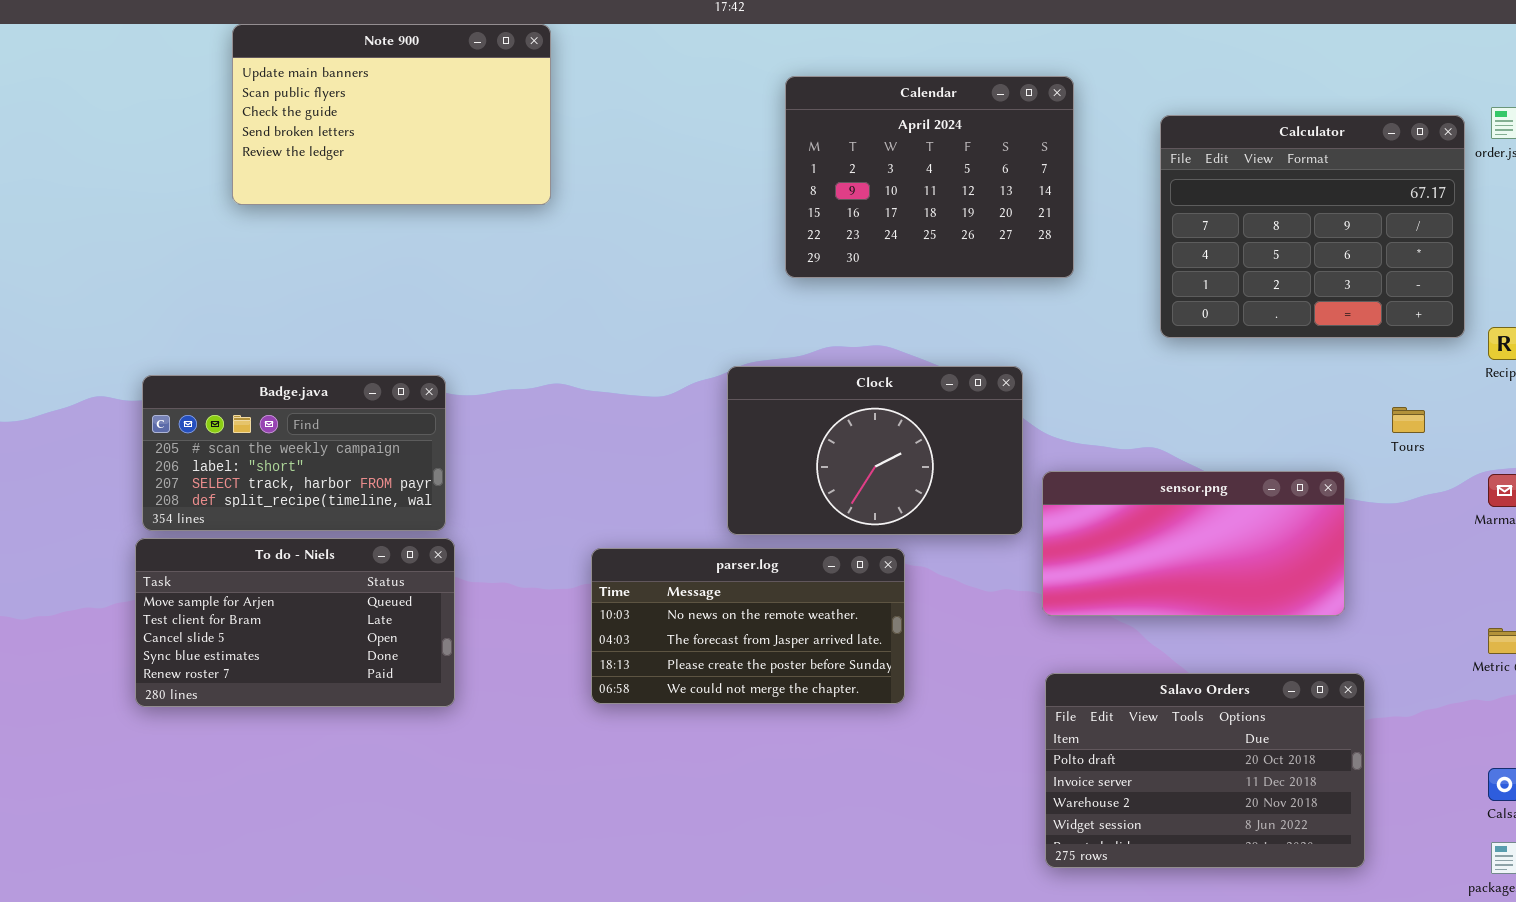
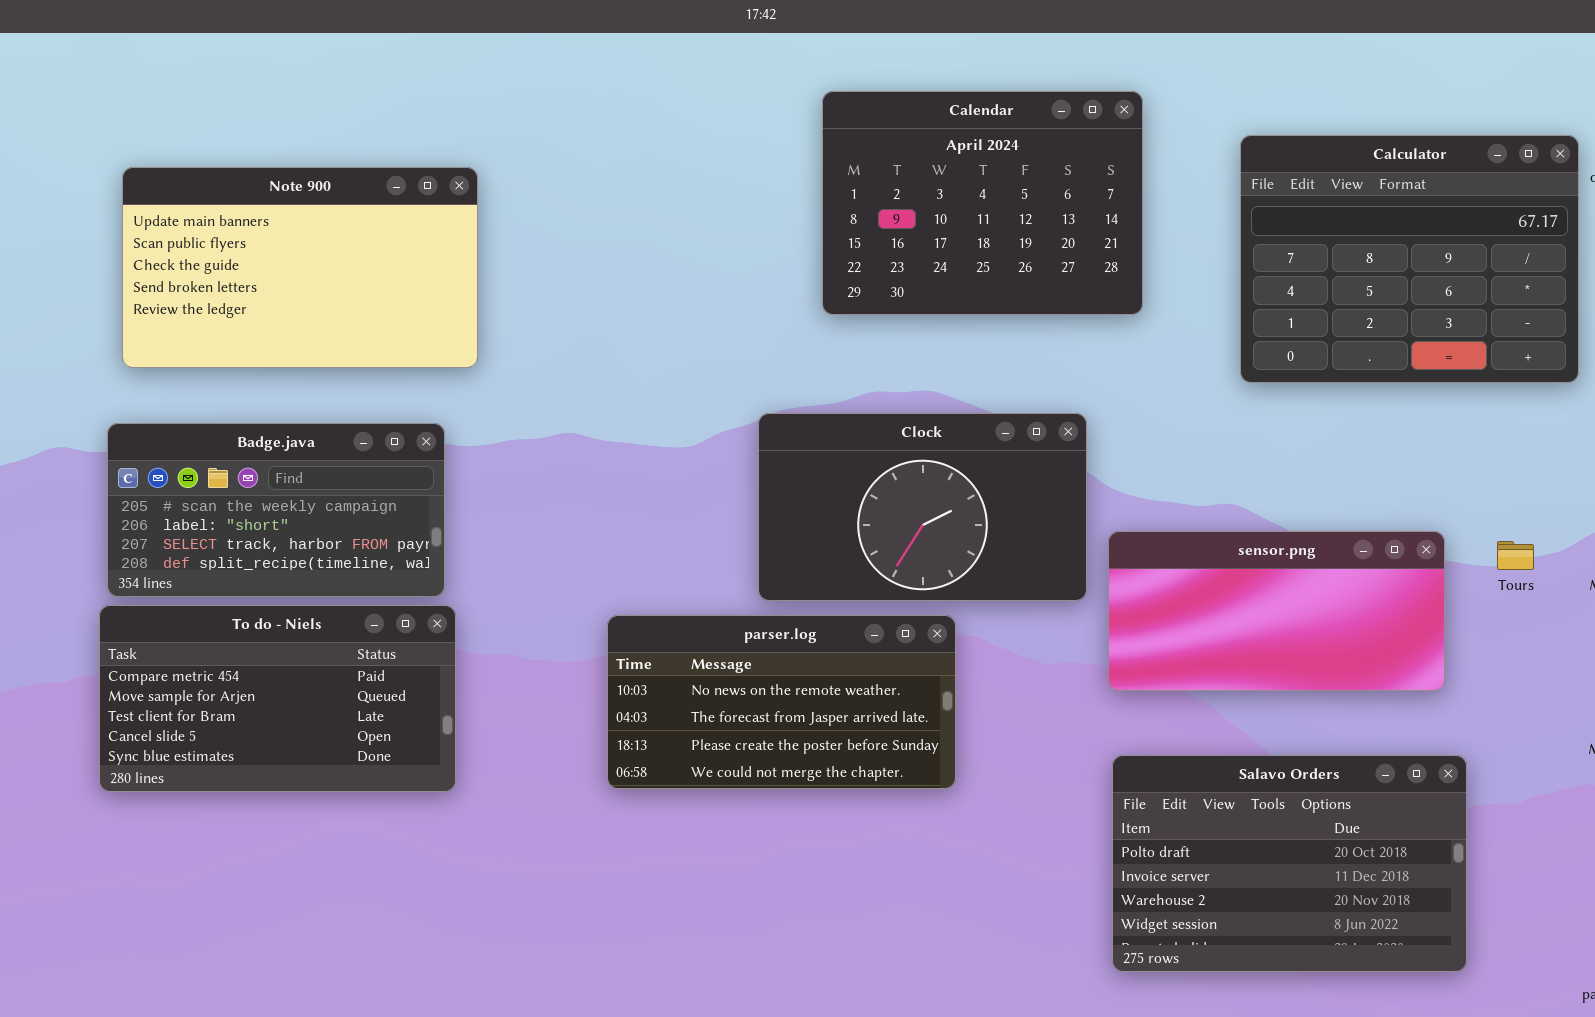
Note 900: [232,24,551,205] -> [122,167,478,368], moved
Tours: [1392,407,1425,433] -> [1497,541,1534,570], moved
To do - Niels: [135,538,455,707] -> [99,605,456,792], scrolled up 1 row

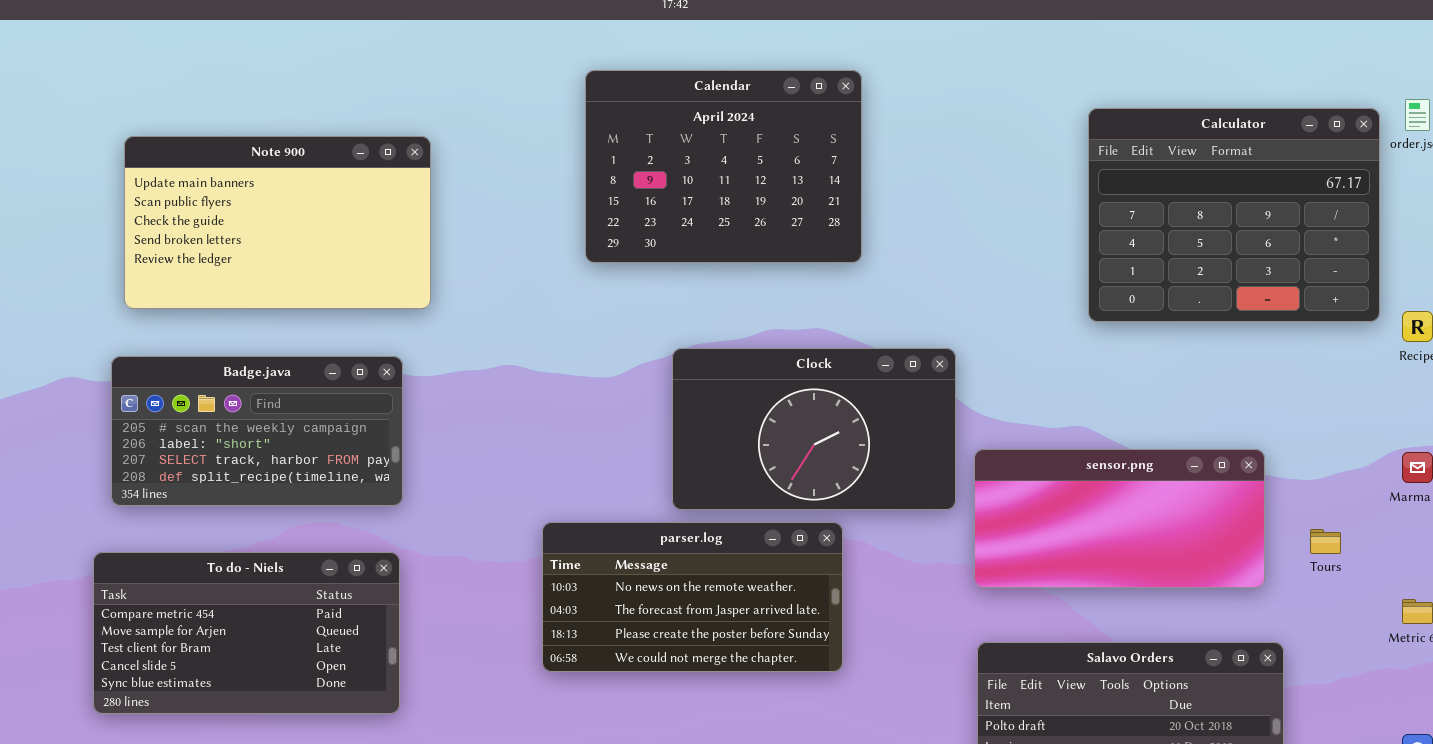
Calendar: [822,91,1143,315] -> [585,70,862,263], moved
Tours: [1497,541,1534,570] -> [1310,529,1341,554], moved
To do - Niels: [99,605,456,792] -> [93,552,400,714], moved

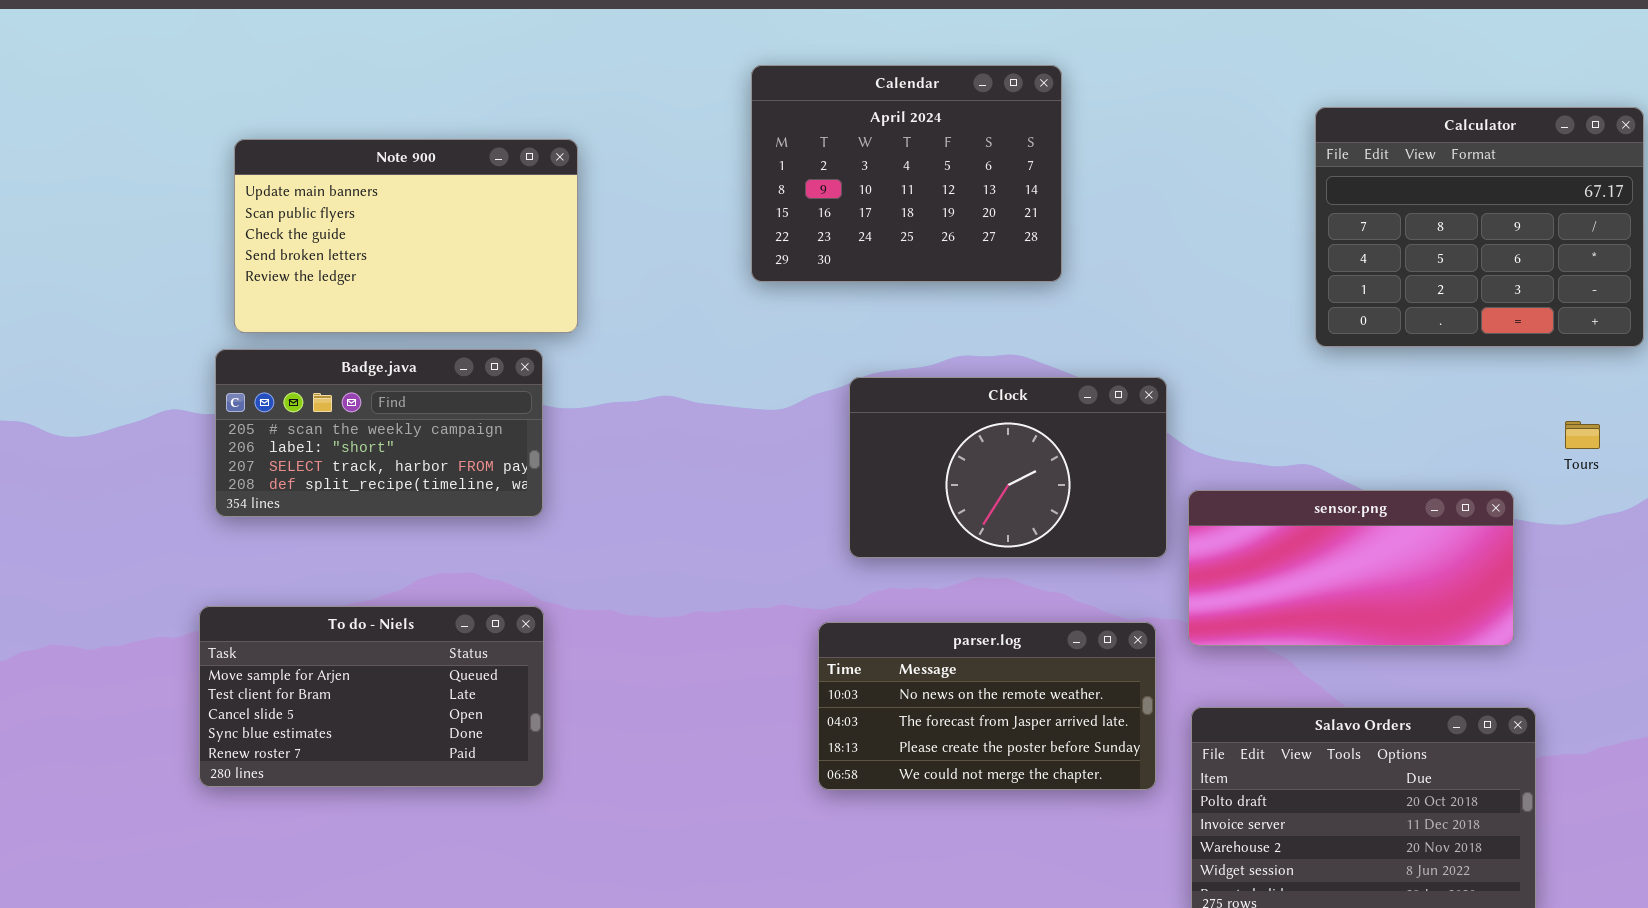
Badge.java: [111,356,403,506] -> [215,349,543,517], moved
parser.log: [542,522,843,672] -> [818,622,1156,790], moved
Tours: [1310,529,1341,554] -> [1565,421,1600,449], moved
To do - Niels: [93,552,400,714] -> [199,606,544,787], scrolled down 1 row

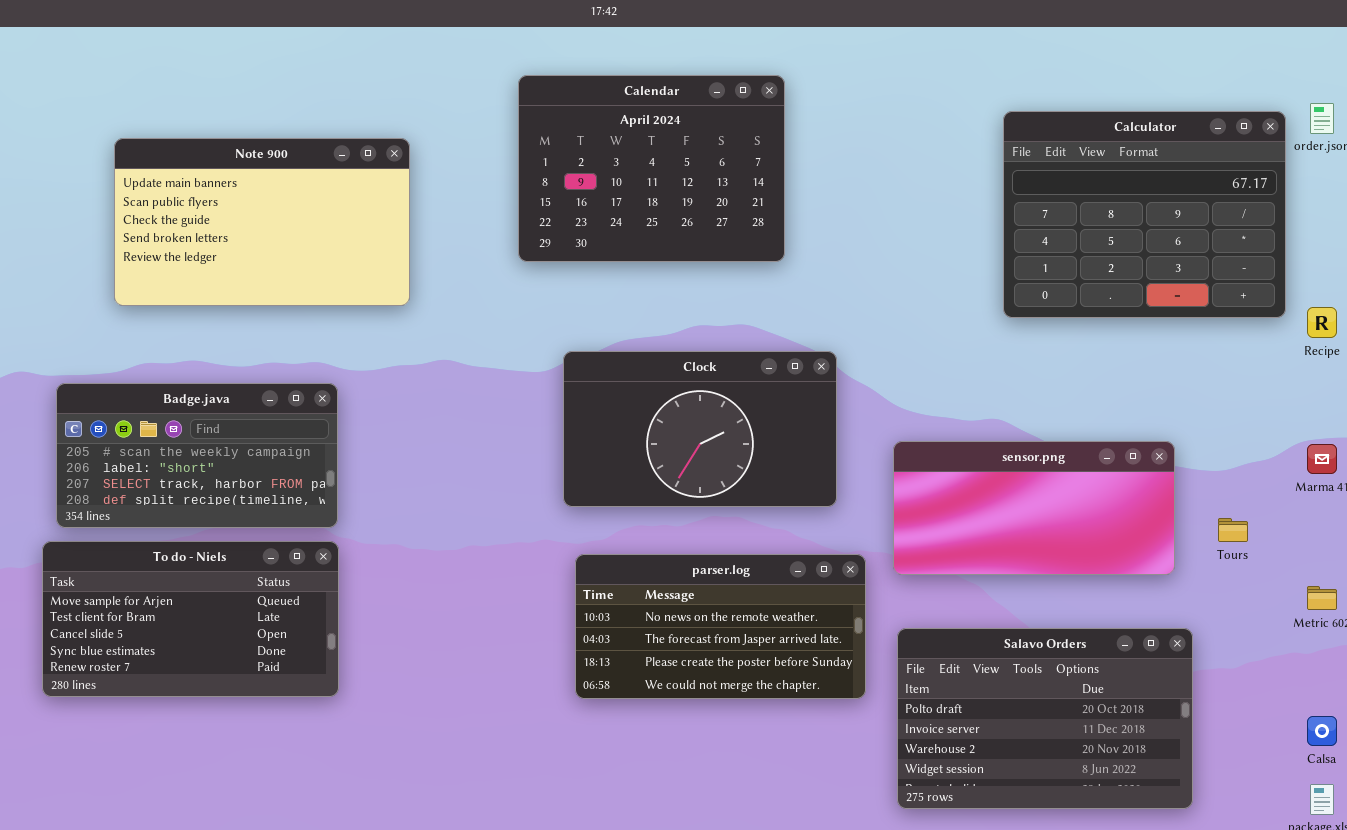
Note 900: [234,139,578,333] -> [114,138,410,306], moved
Badge.java: [215,349,543,517] -> [56,383,338,528], moved
Clock: [849,377,1167,558] -> [563,351,837,507], moved
Tours: [1565,421,1600,449] -> [1218,518,1248,542], moved

